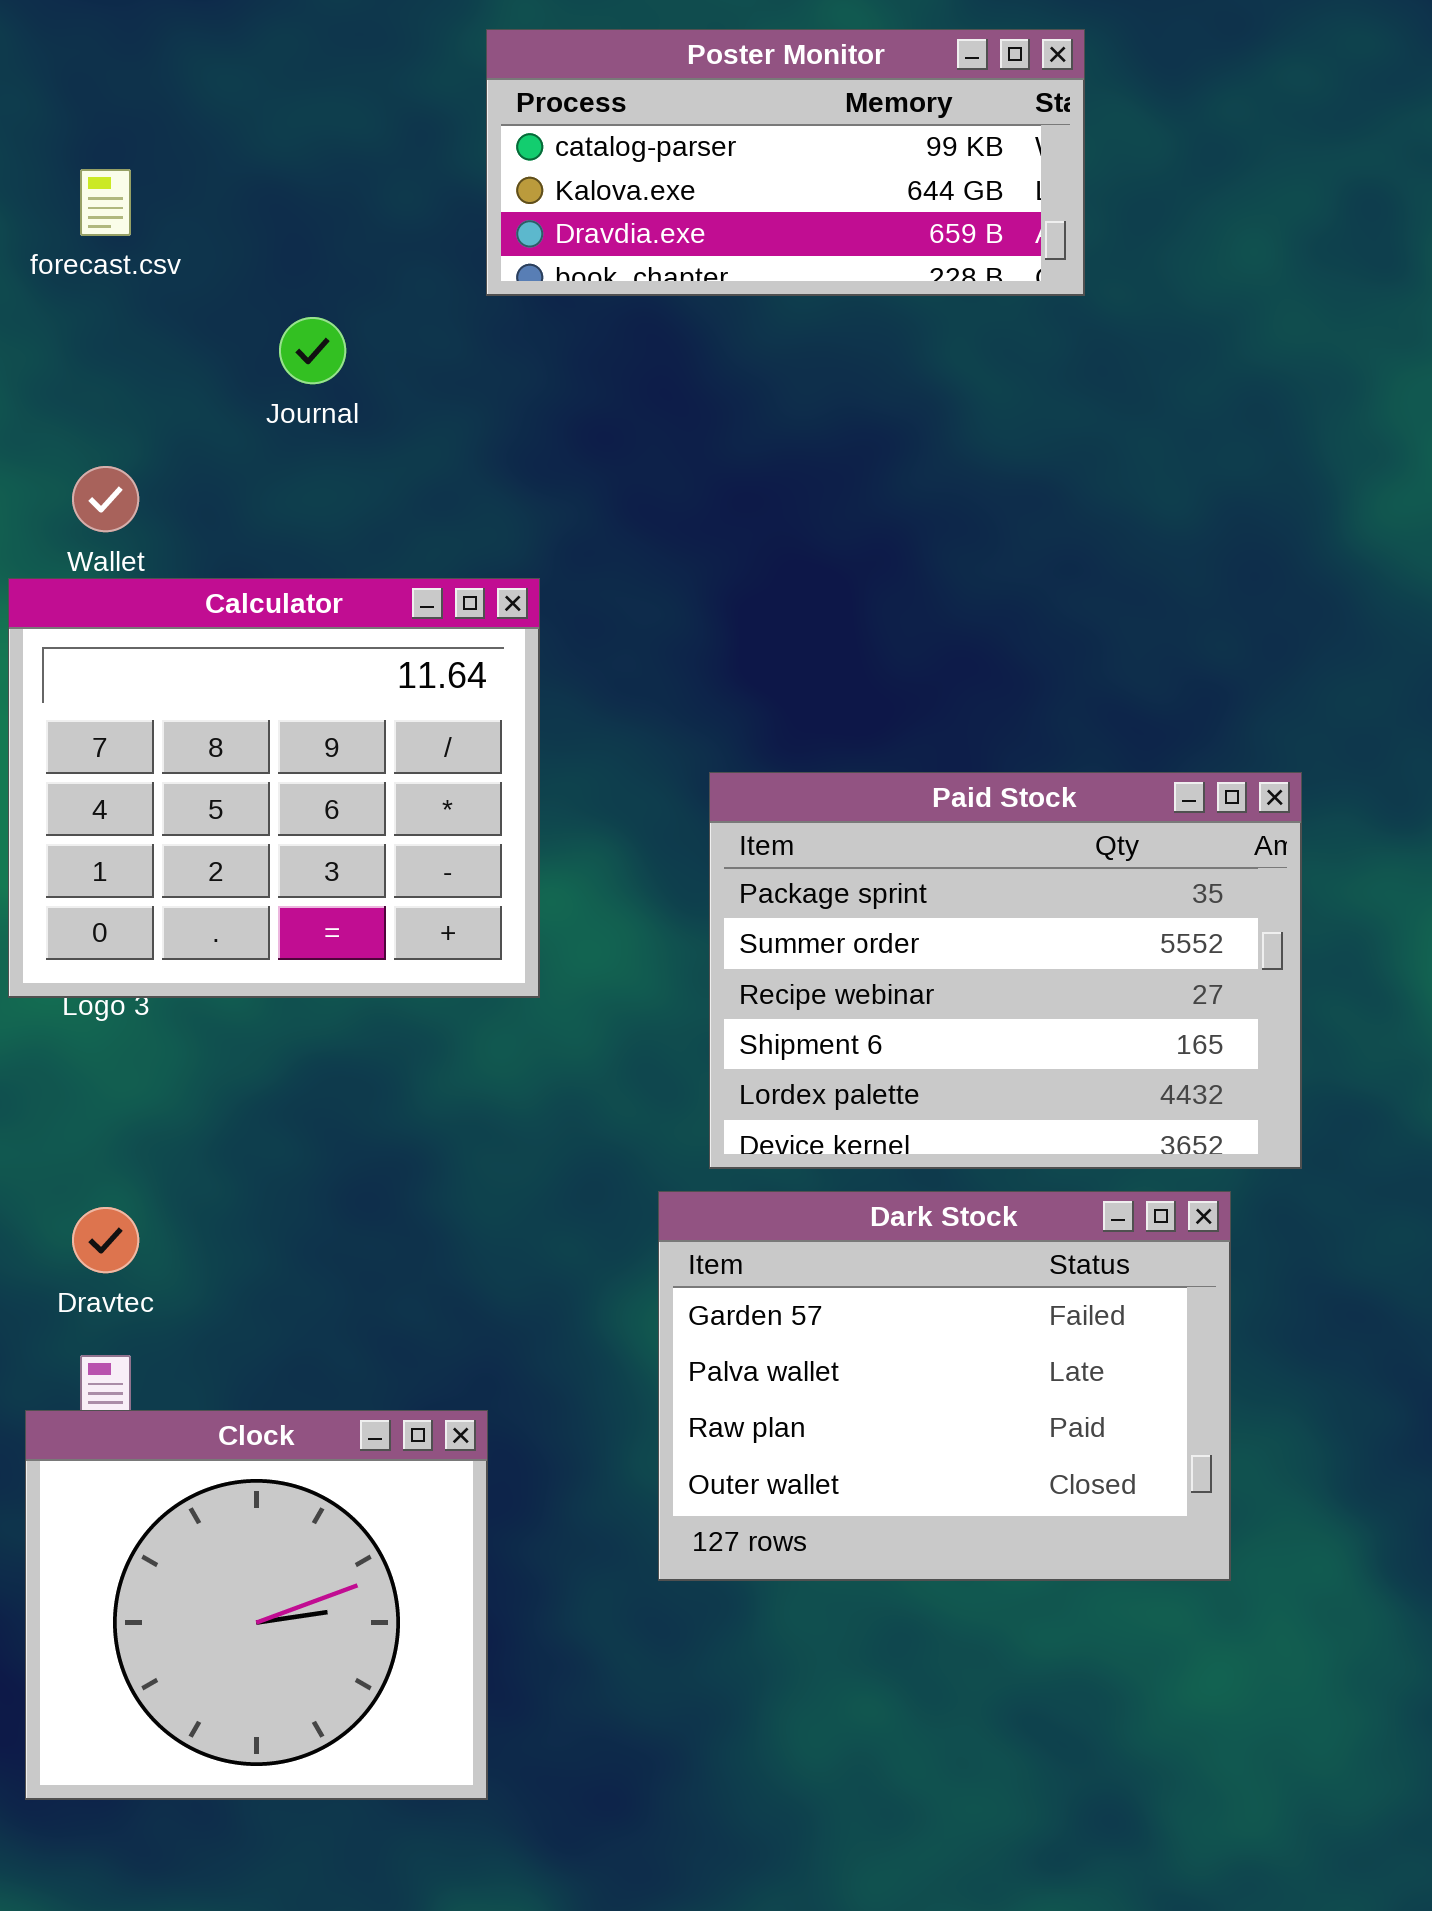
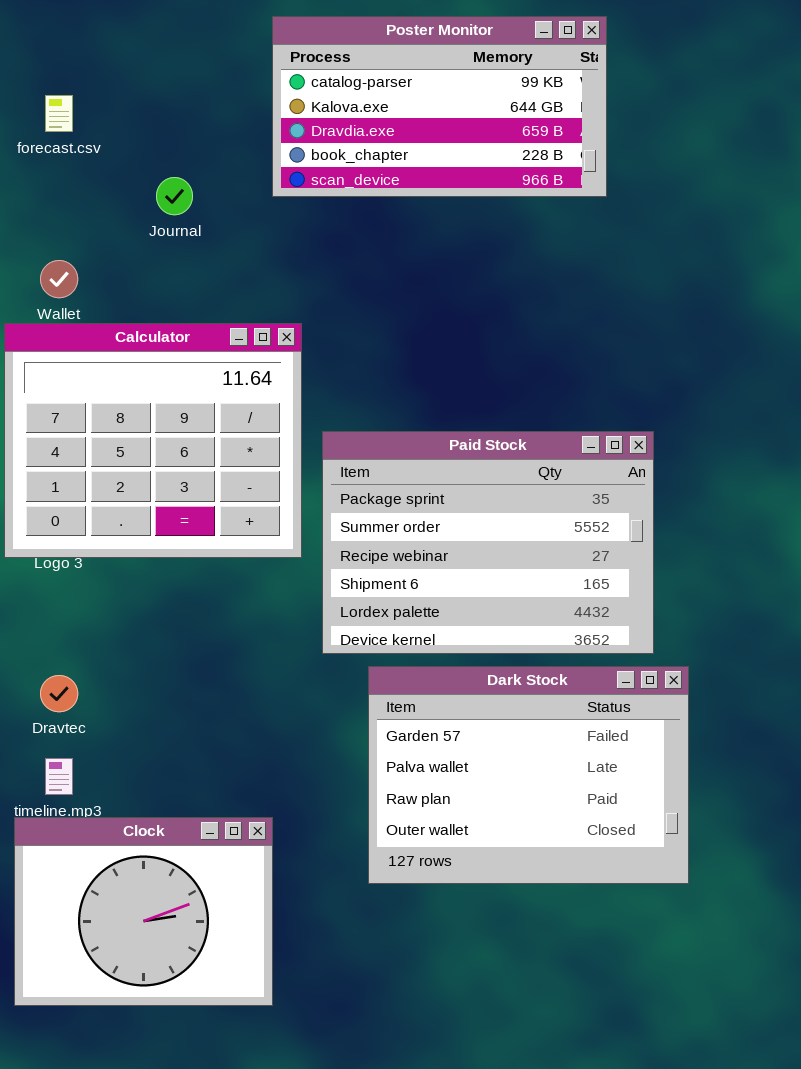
Poster Monitor: [486,29,1085,296] -> [272,16,607,197], resized
Paid Stock: [709,772,1302,1169] -> [322,431,654,654], moved
Clock: [25,1410,488,1800] -> [14,817,273,1006], resized

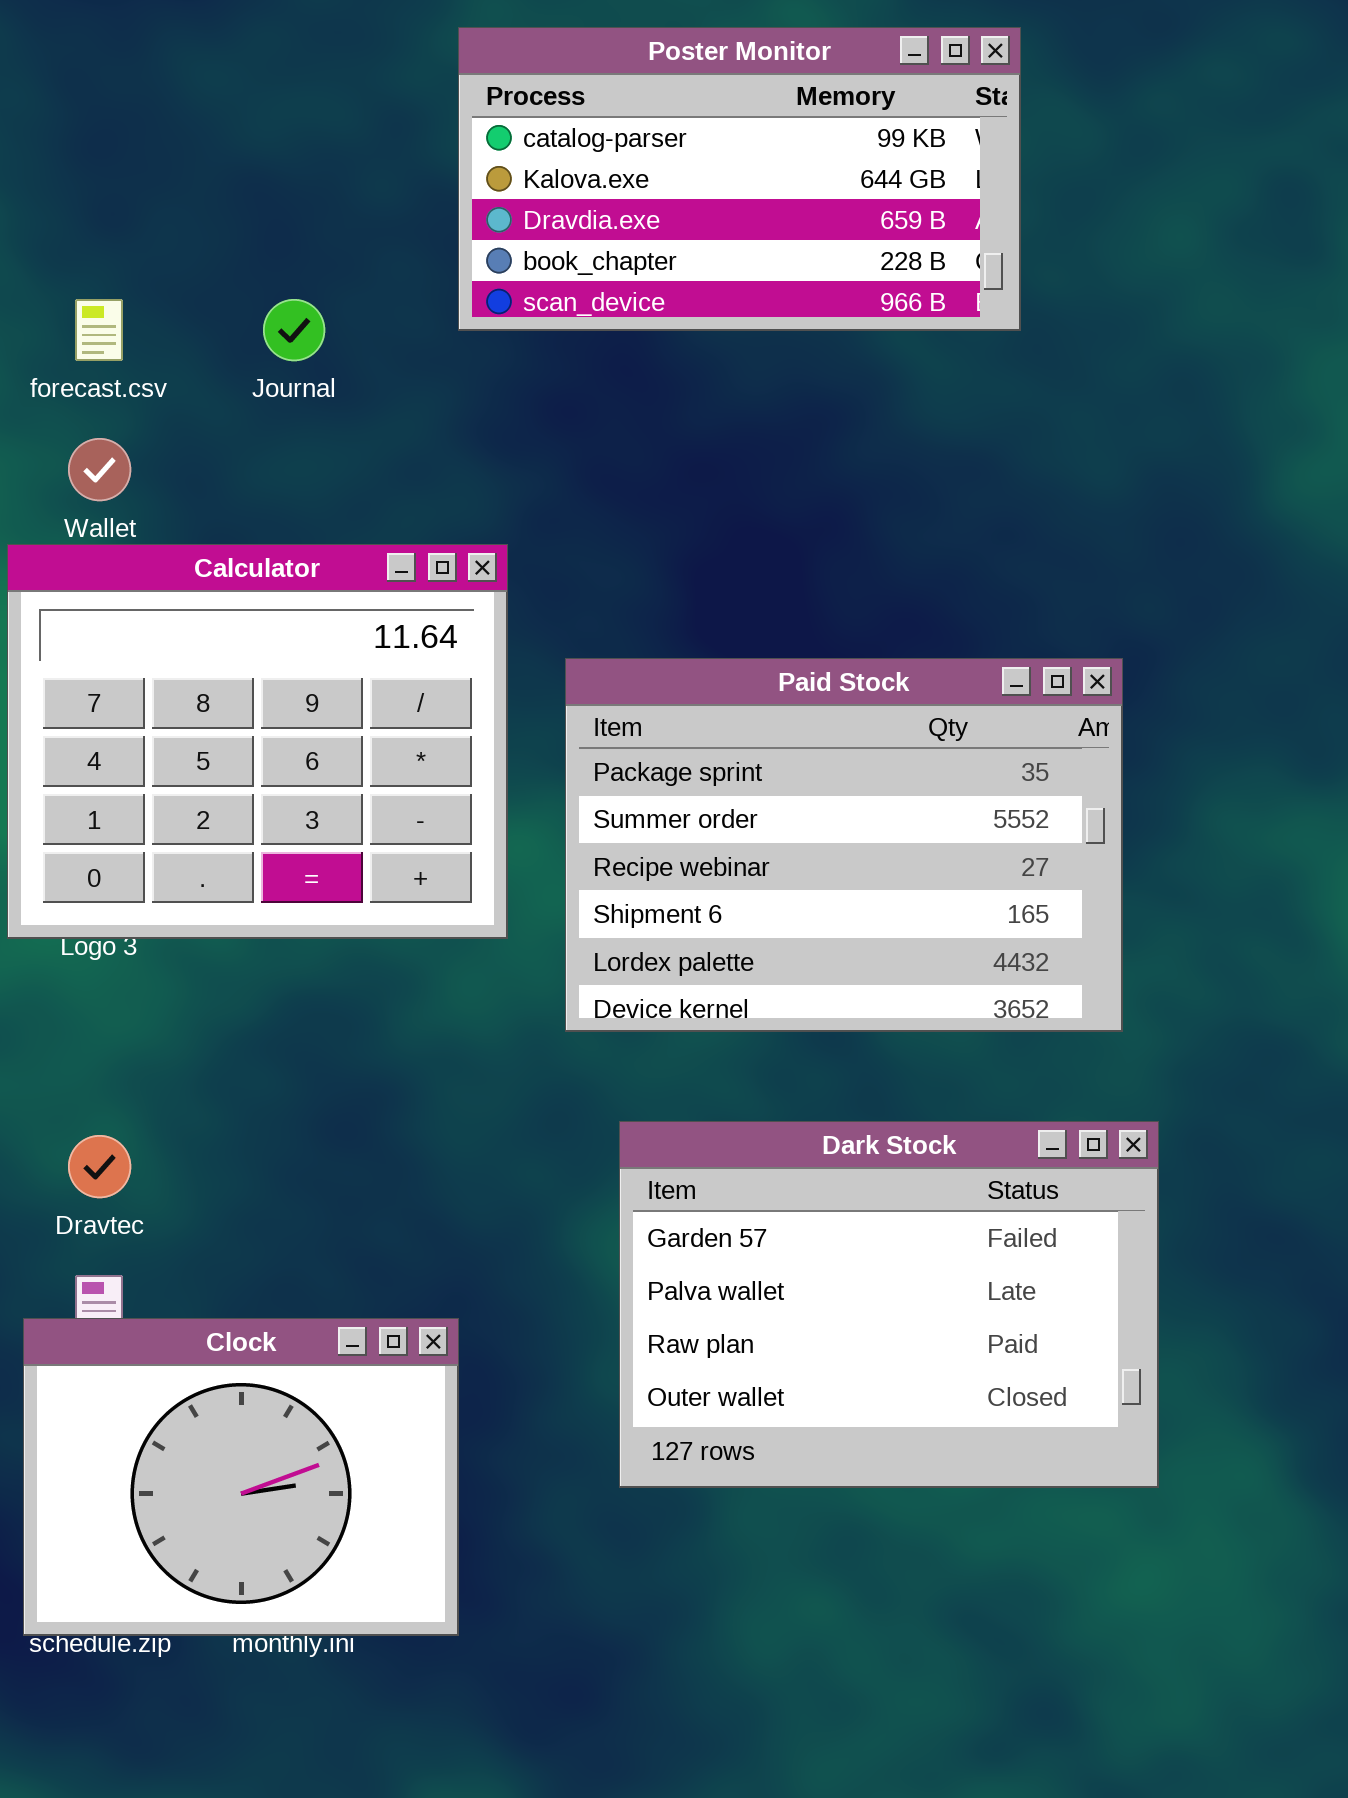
forecast.csv: [45,95,73,132] -> [75,299,123,361], moved
Paid Stock: [322,431,654,654] -> [565,658,1123,1032], moved
Clock: [14,817,273,1006] -> [23,1318,459,1636], moved

